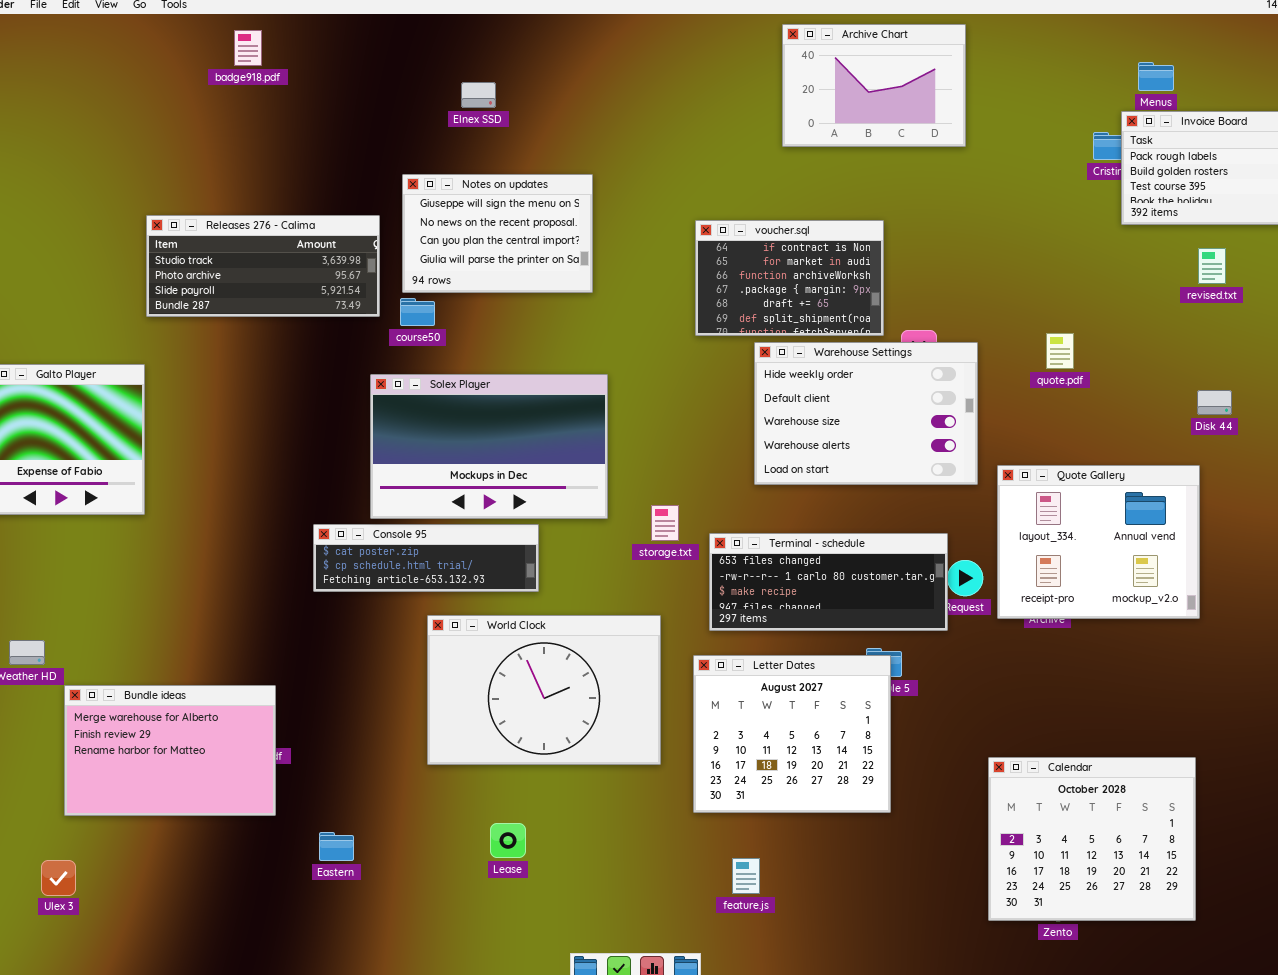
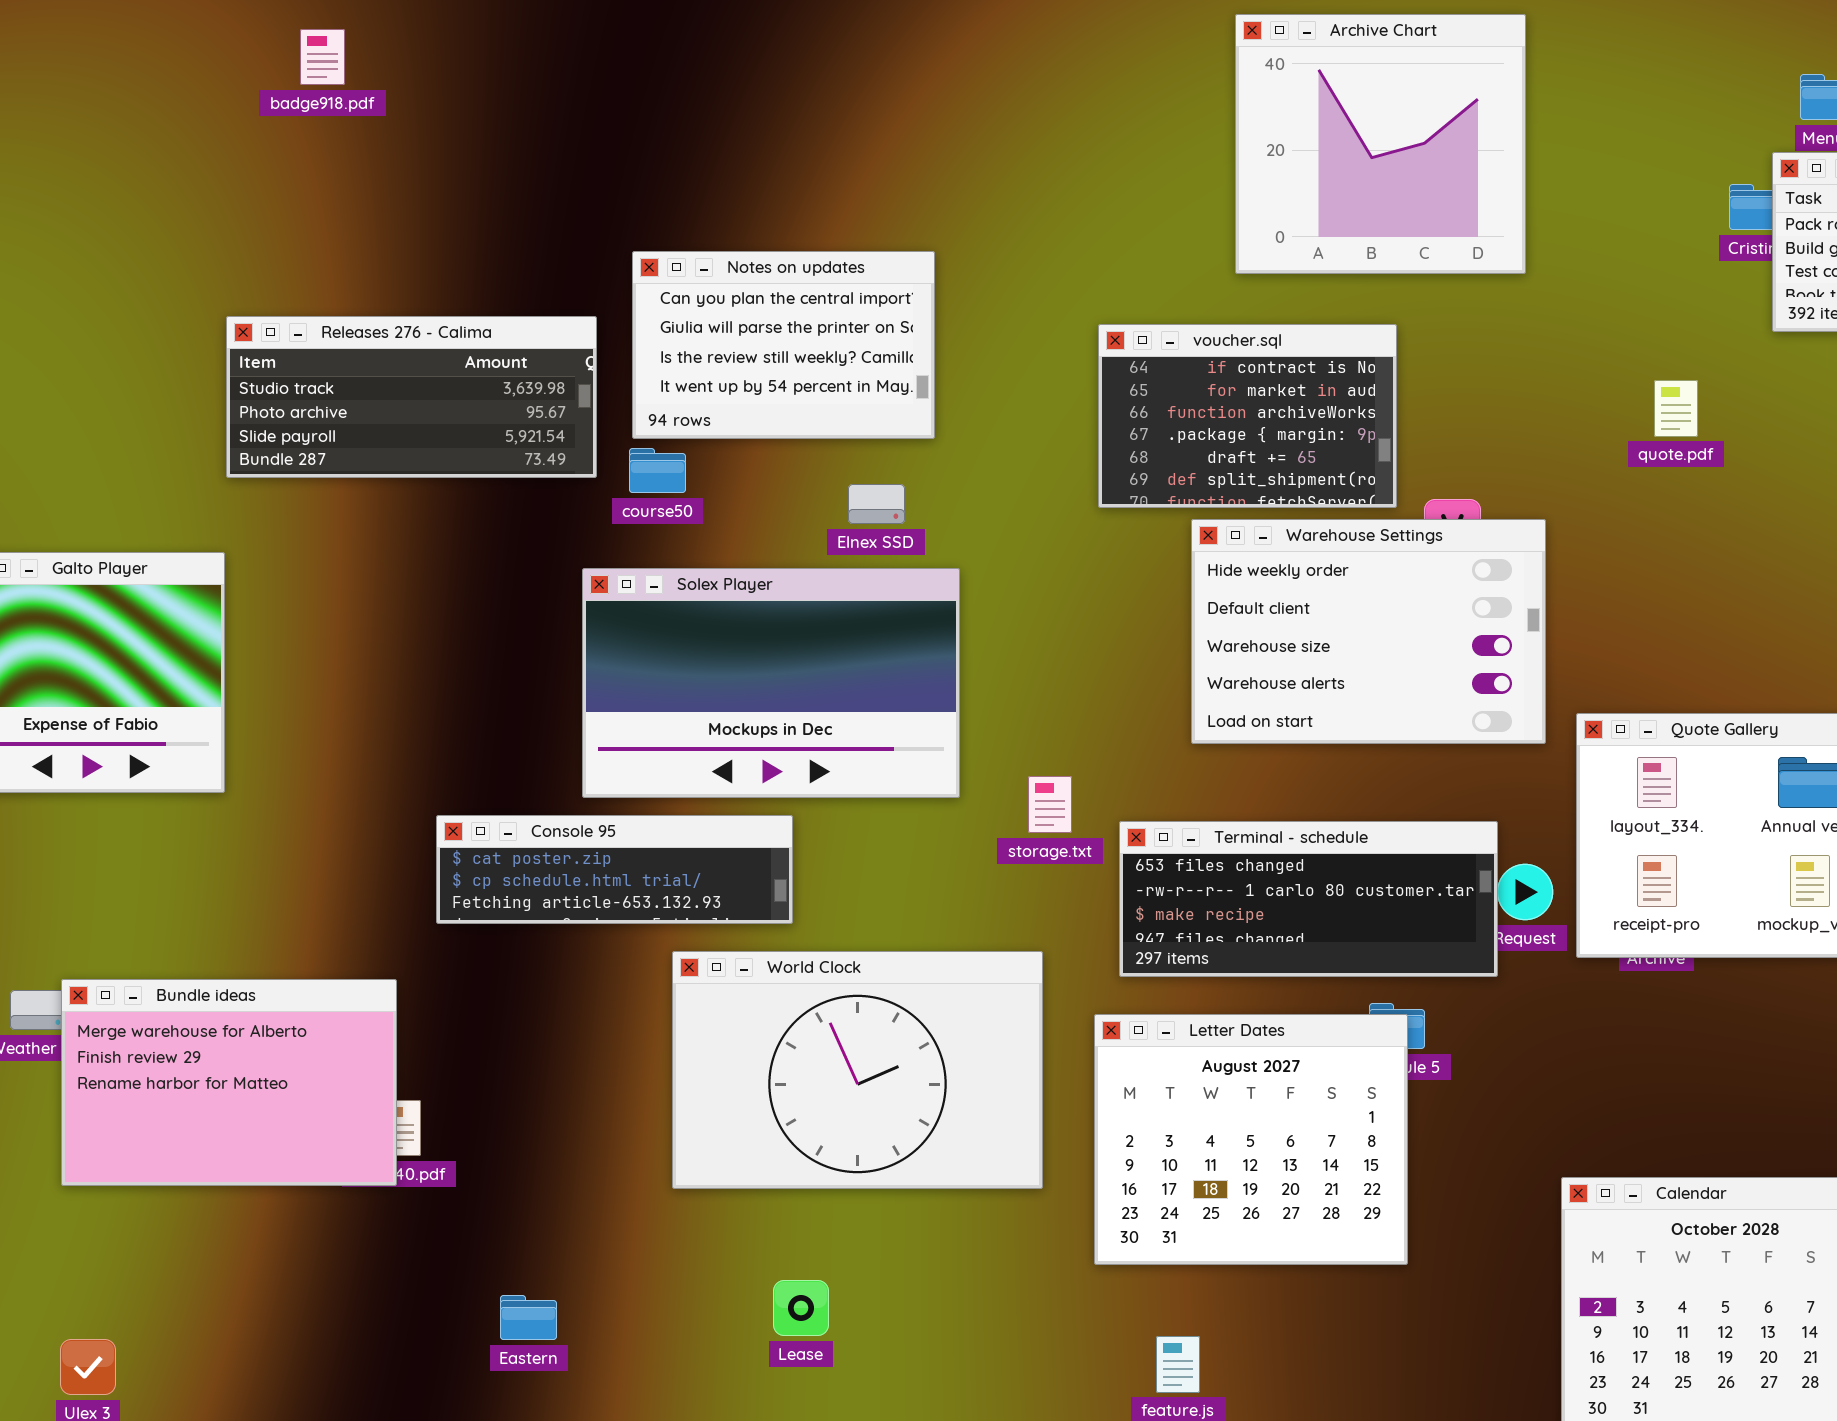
Archive Chart: [782,24,966,147] -> [1235,14,1526,274], resized
badge918.pdf: [234,30,262,66] -> [300,29,345,85], moved
Elnex SSD: [461,82,496,108] -> [848,484,905,524], moved
Notes on updates: [402,174,593,293] -> [632,251,935,439], scrolled down 2 rows
quote.pdf: [1046,333,1074,369] -> [1654,380,1698,437], moved
Console 95: [313,524,539,592] -> [436,815,793,924], moved
Bundle ideas: [64,685,276,816] -> [61,979,397,1186], moved

